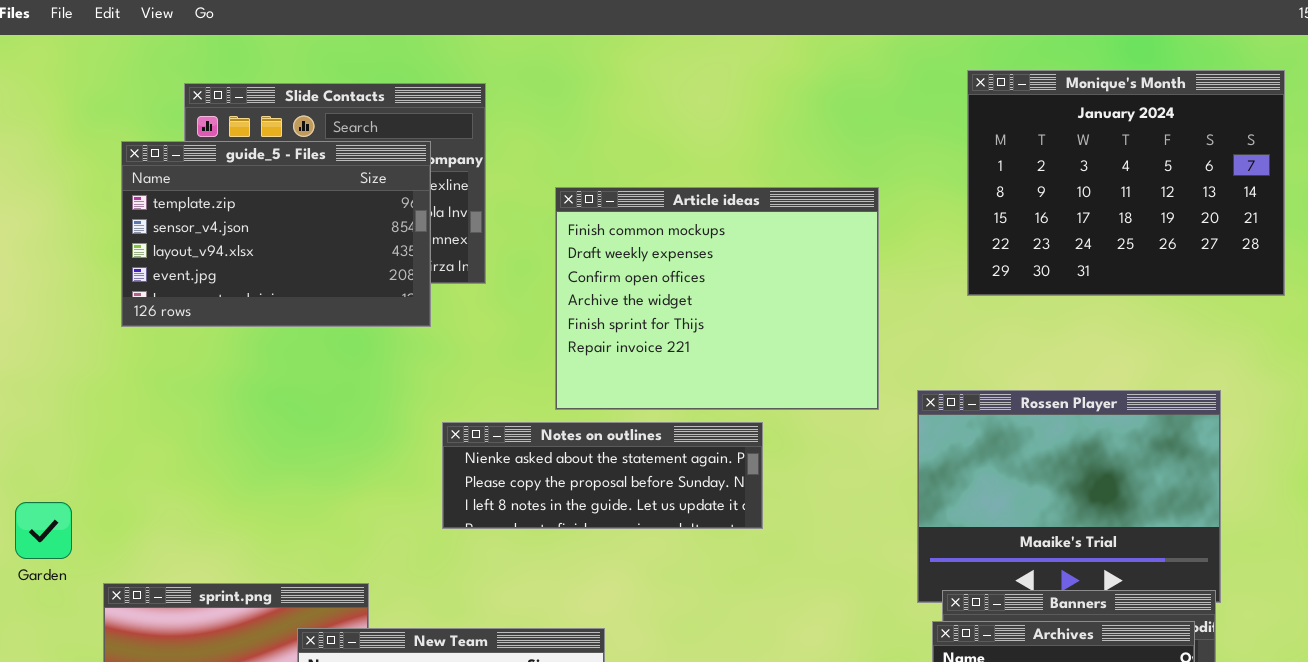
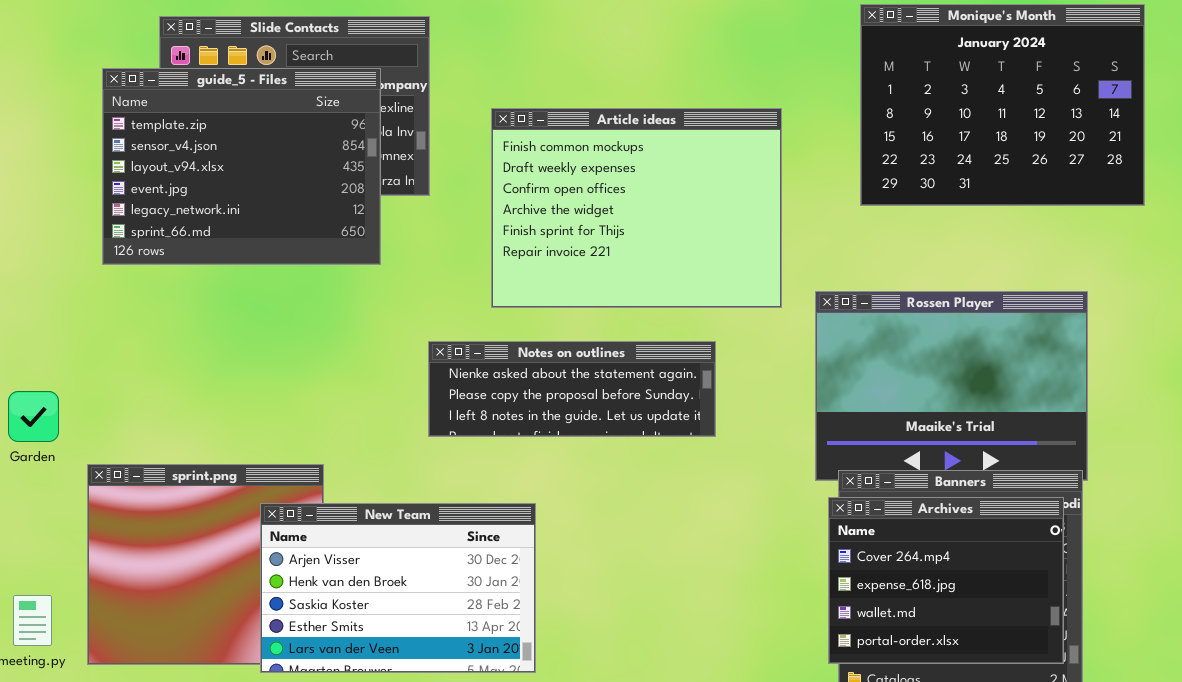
guide_5 - Files: [121,141,431,327] -> [102,68,381,265], resized
Notes on outlines: [442,422,763,529] -> [428,341,716,437], moved

